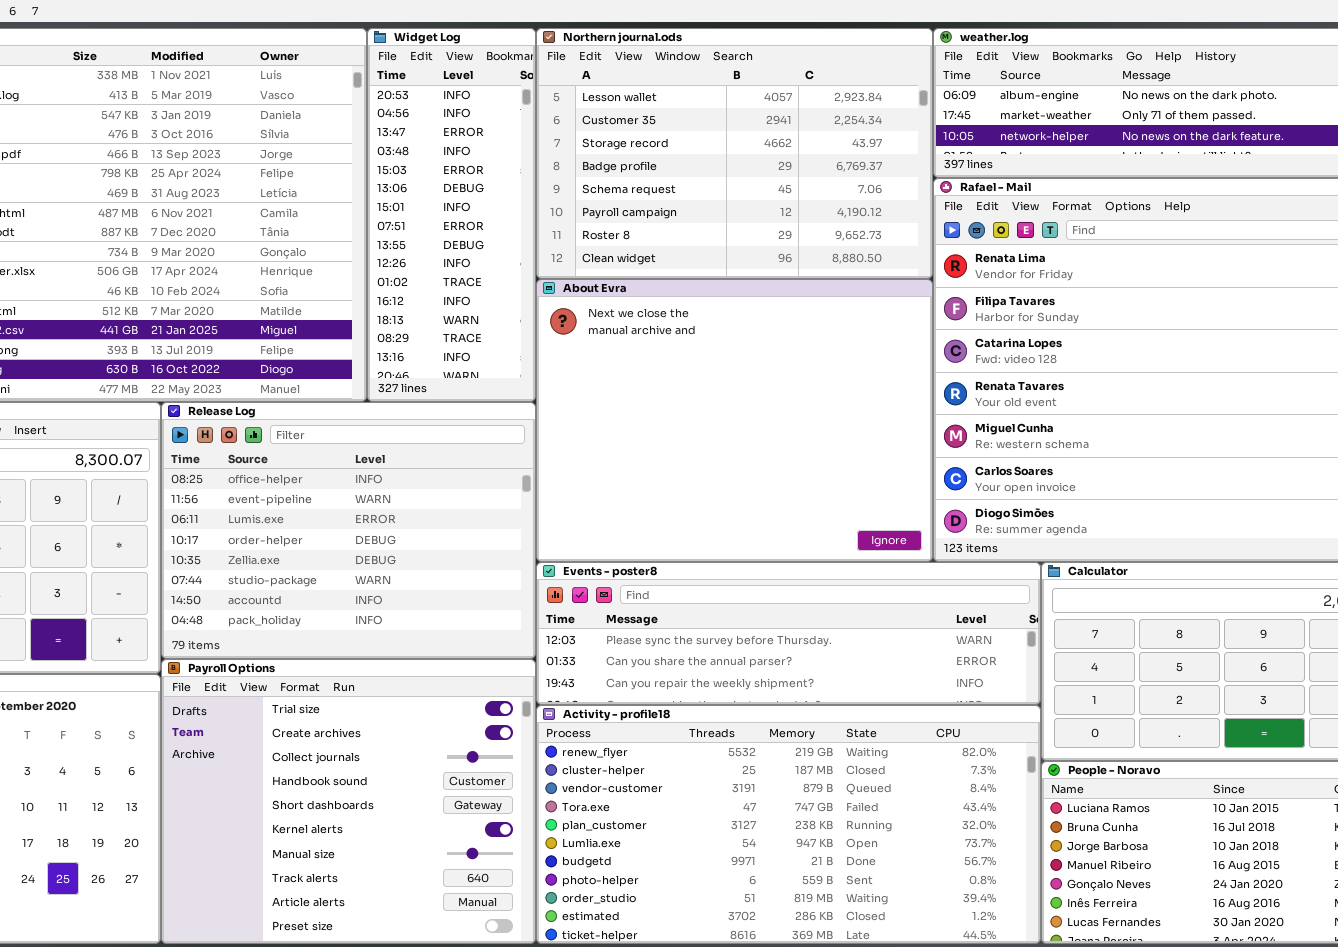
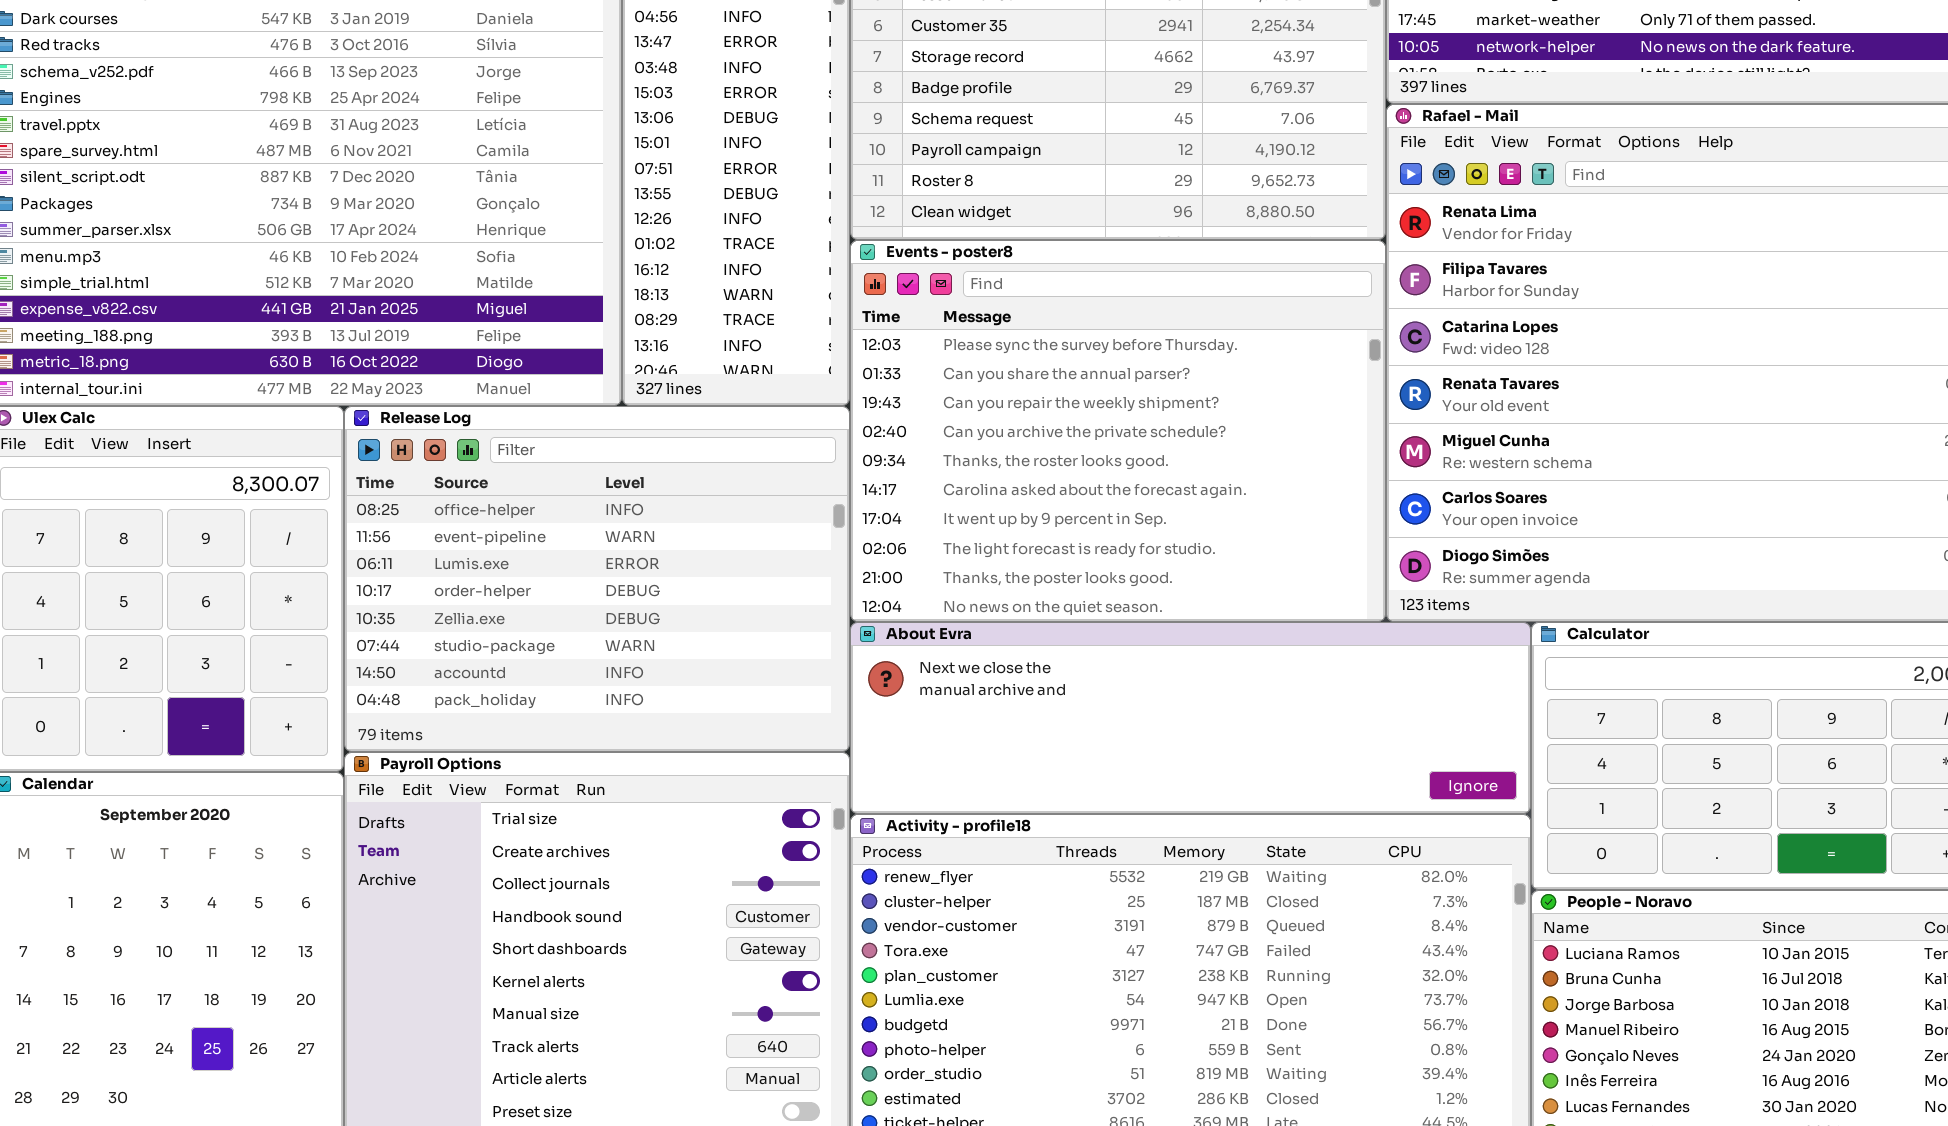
About Evra: [536,279,933,562] -> [850,622,1531,814], moved, resized
Events - poster8: [536,562,1041,705] -> [850,240,1386,622], moved, resized

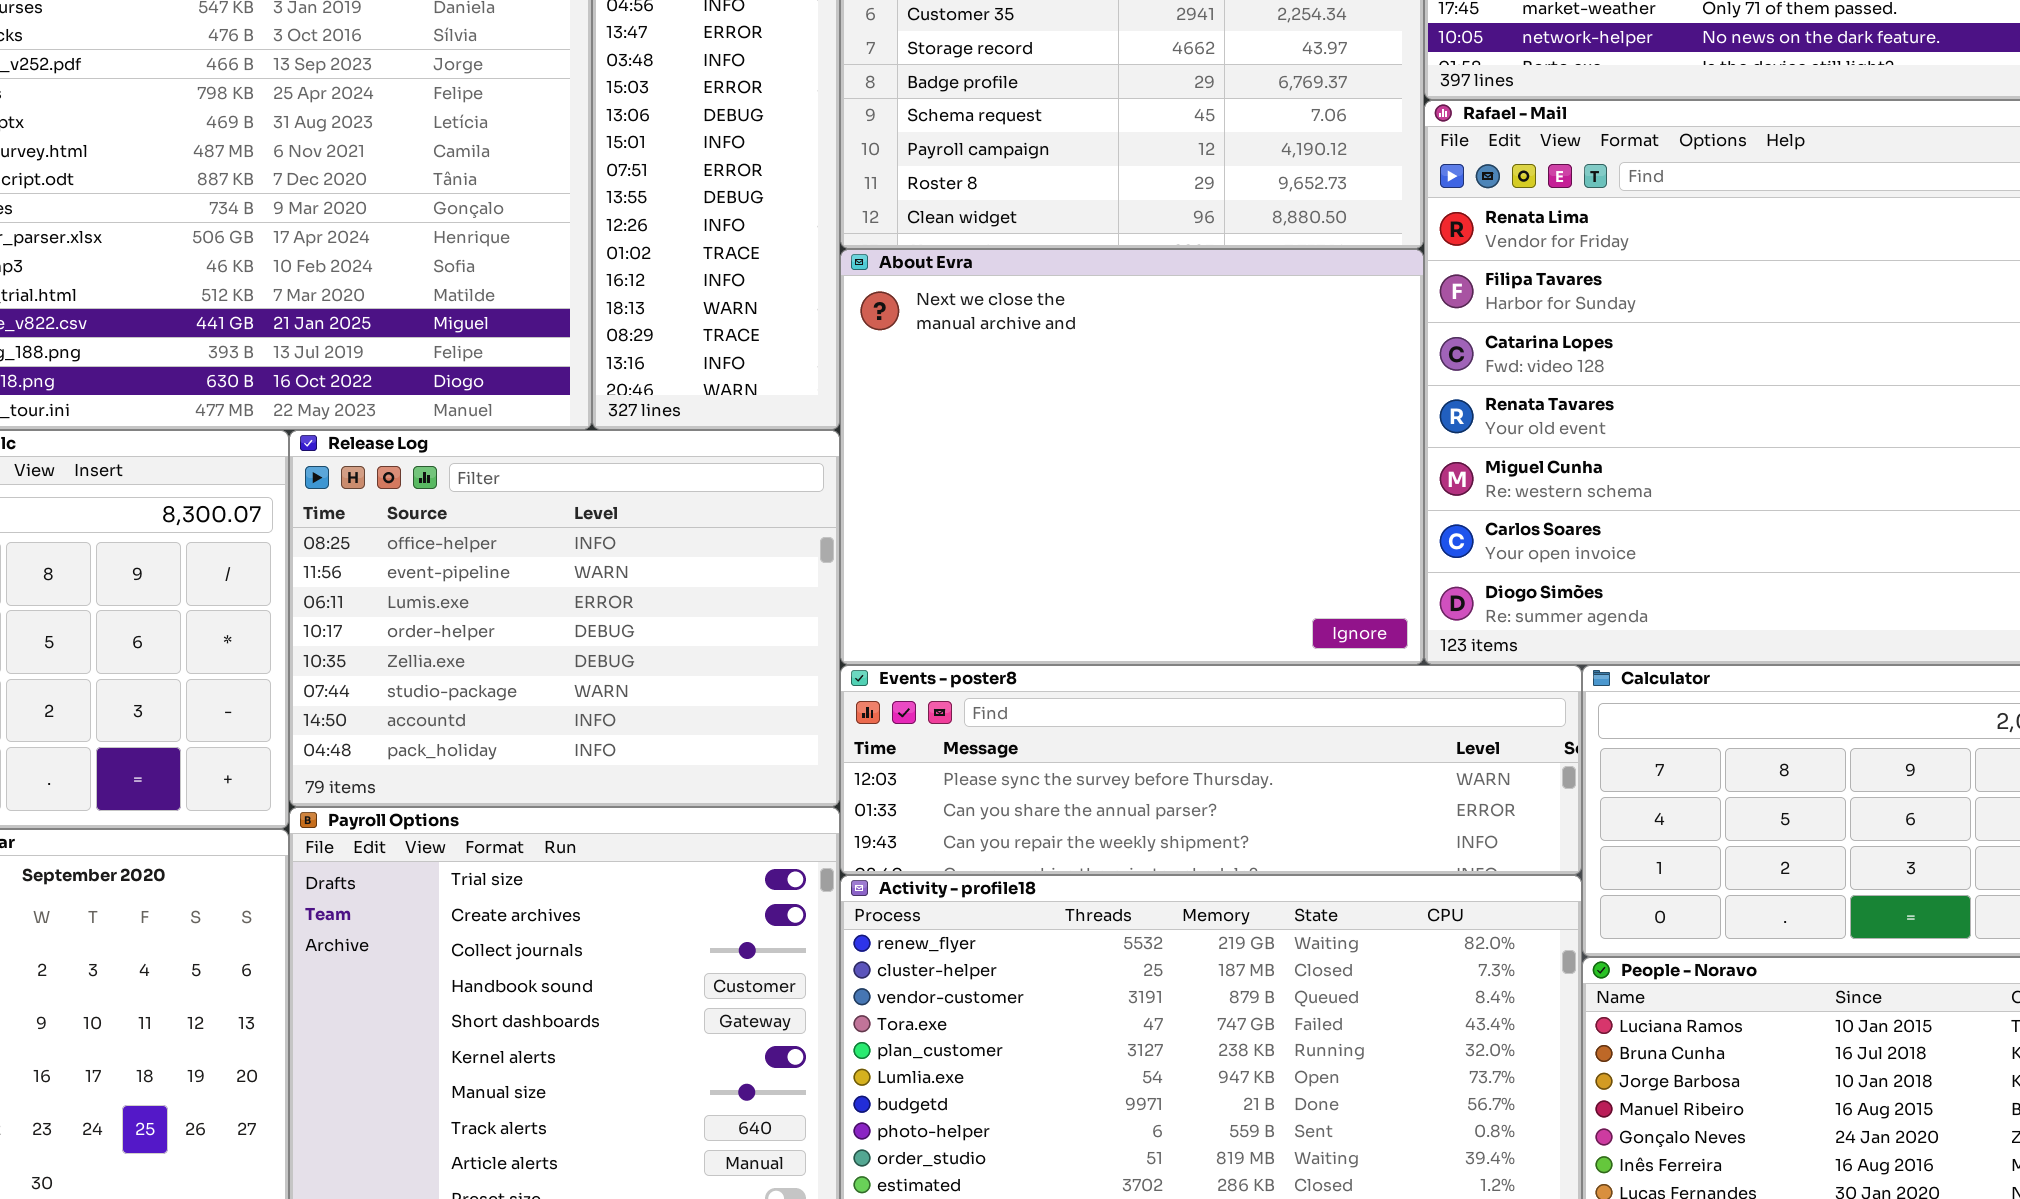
Events - poster8: [850,240,1386,622] -> [840,665,1582,875], moved, resized
About Evra: [850,622,1531,814] -> [840,249,1424,665], moved, resized

